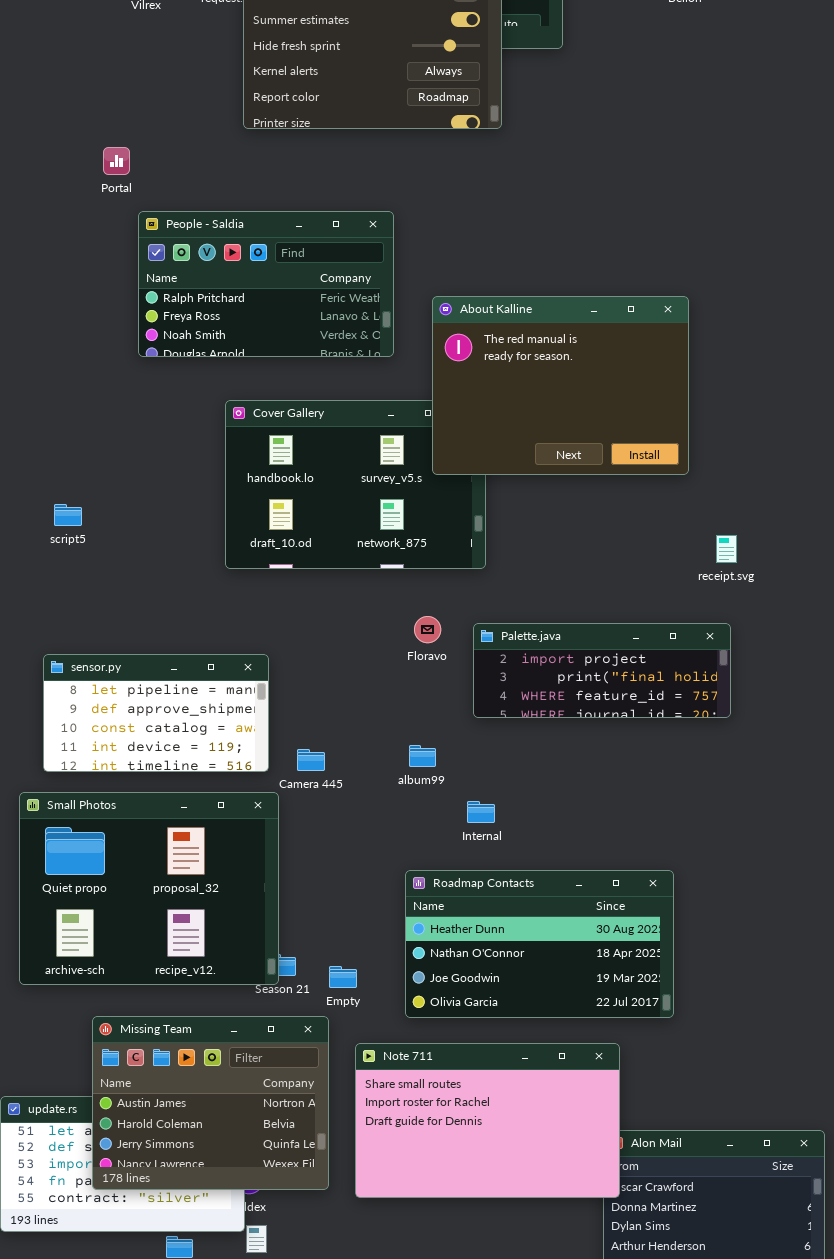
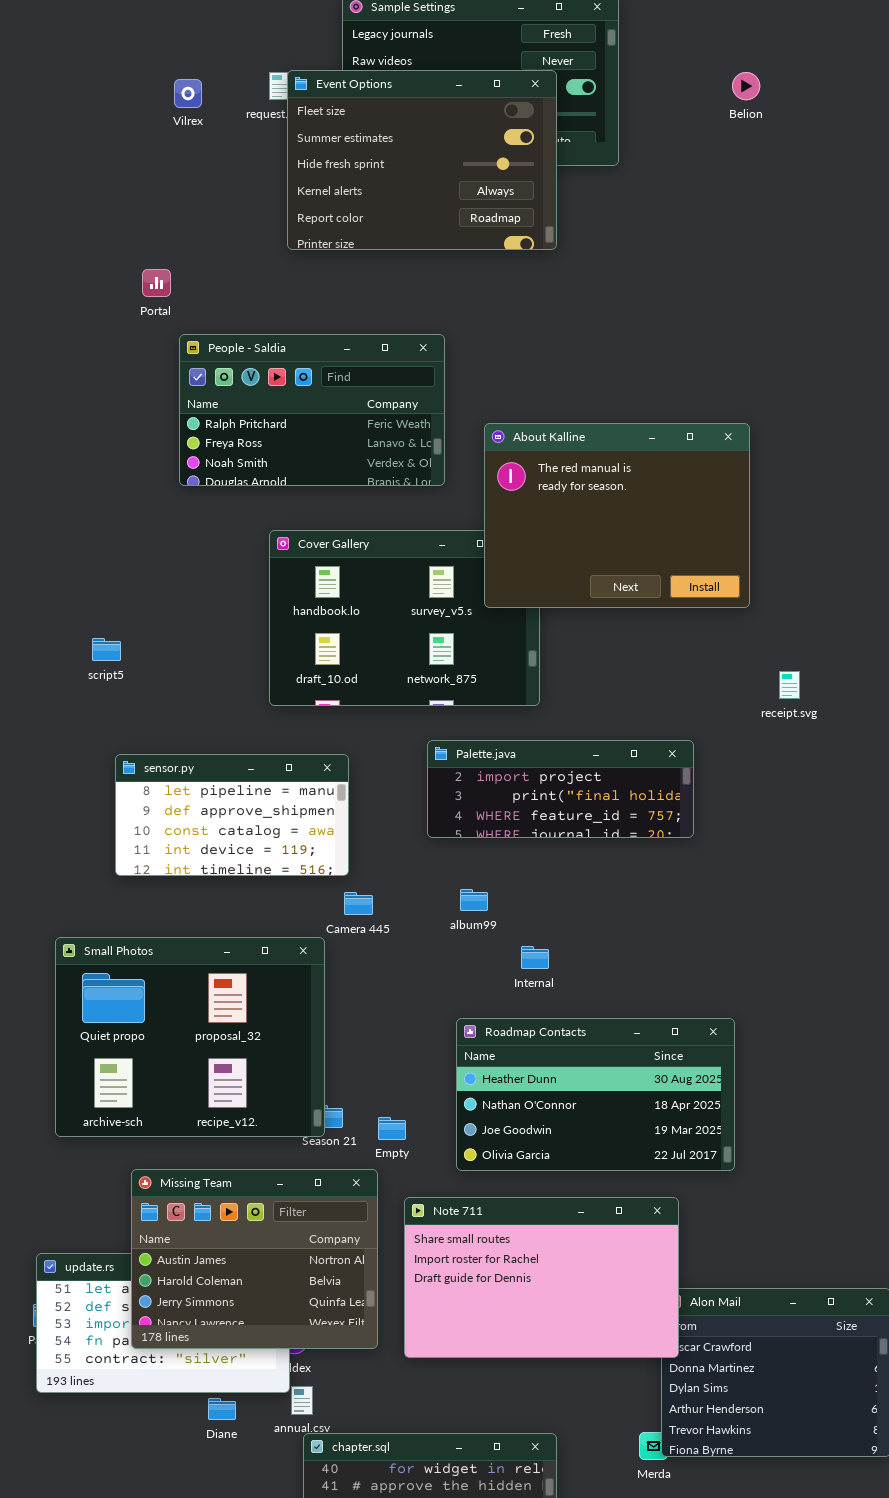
Palette.java: [473,623,731,718] -> [427,740,694,838], moved
sensor.py: [43,654,269,772] -> [115,754,349,876], moved

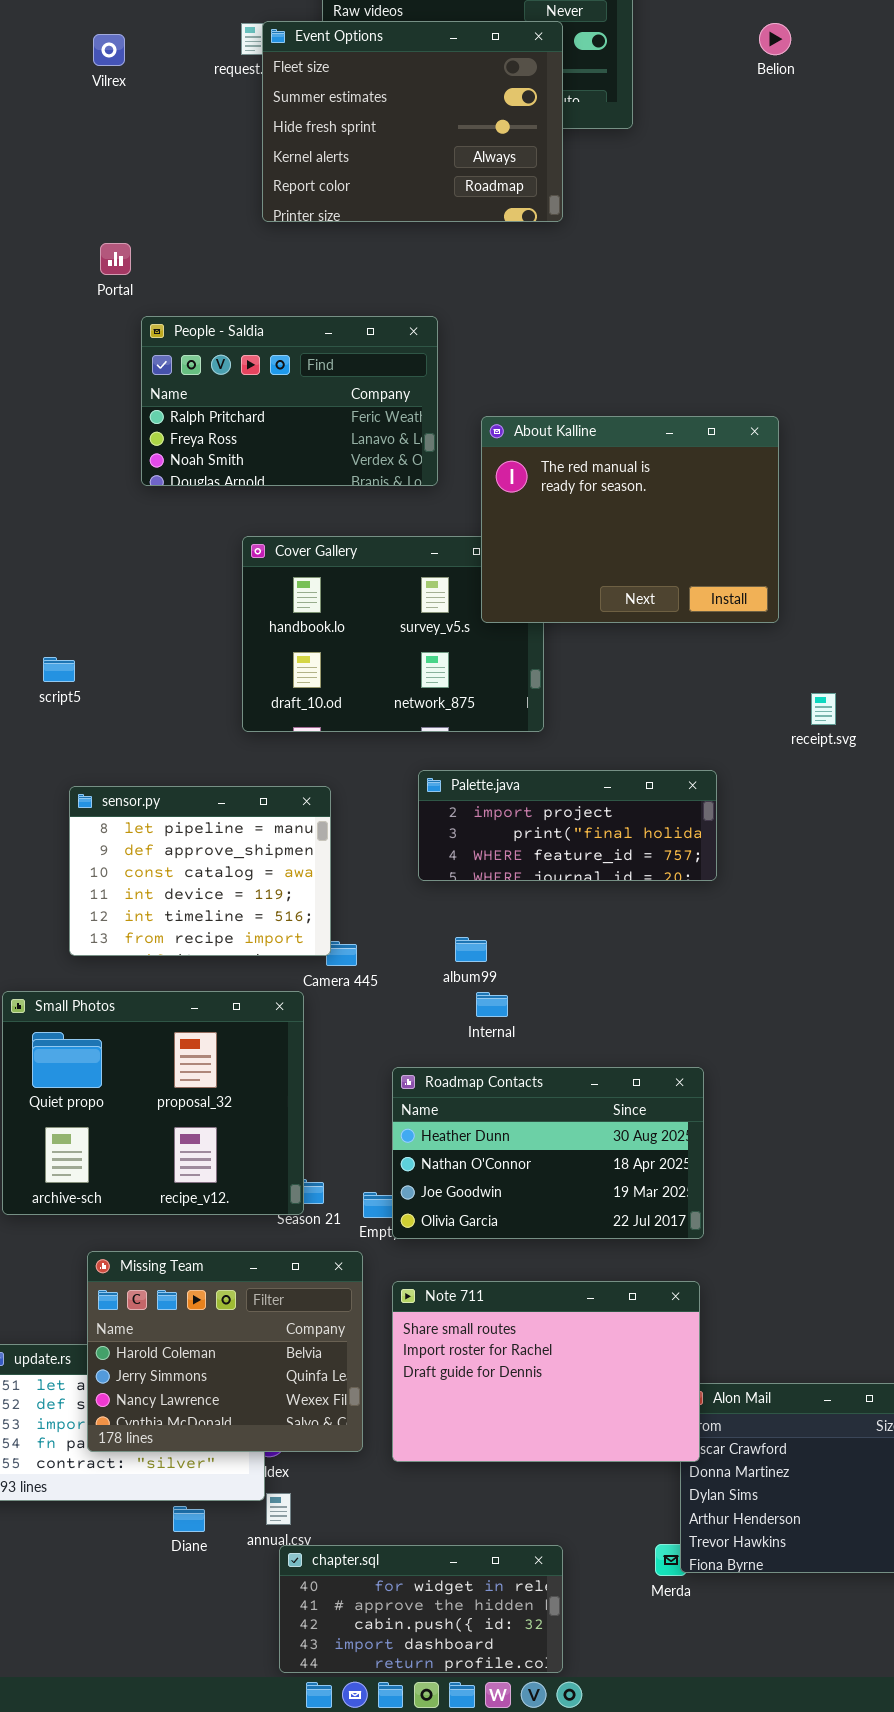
Vilrex: [174,79,202,108] -> [93,34,125,66], moved
sensor.py: [115,754,349,876] -> [69,786,331,956], resized
Internal: [521,946,549,969] -> [476,992,508,1017], moved
Roadmap Contacts: [456,1018,735,1171] -> [392,1067,704,1239], moved
Missing Team: [131,1169,378,1349] -> [87,1251,363,1452], scrolled down 1 row

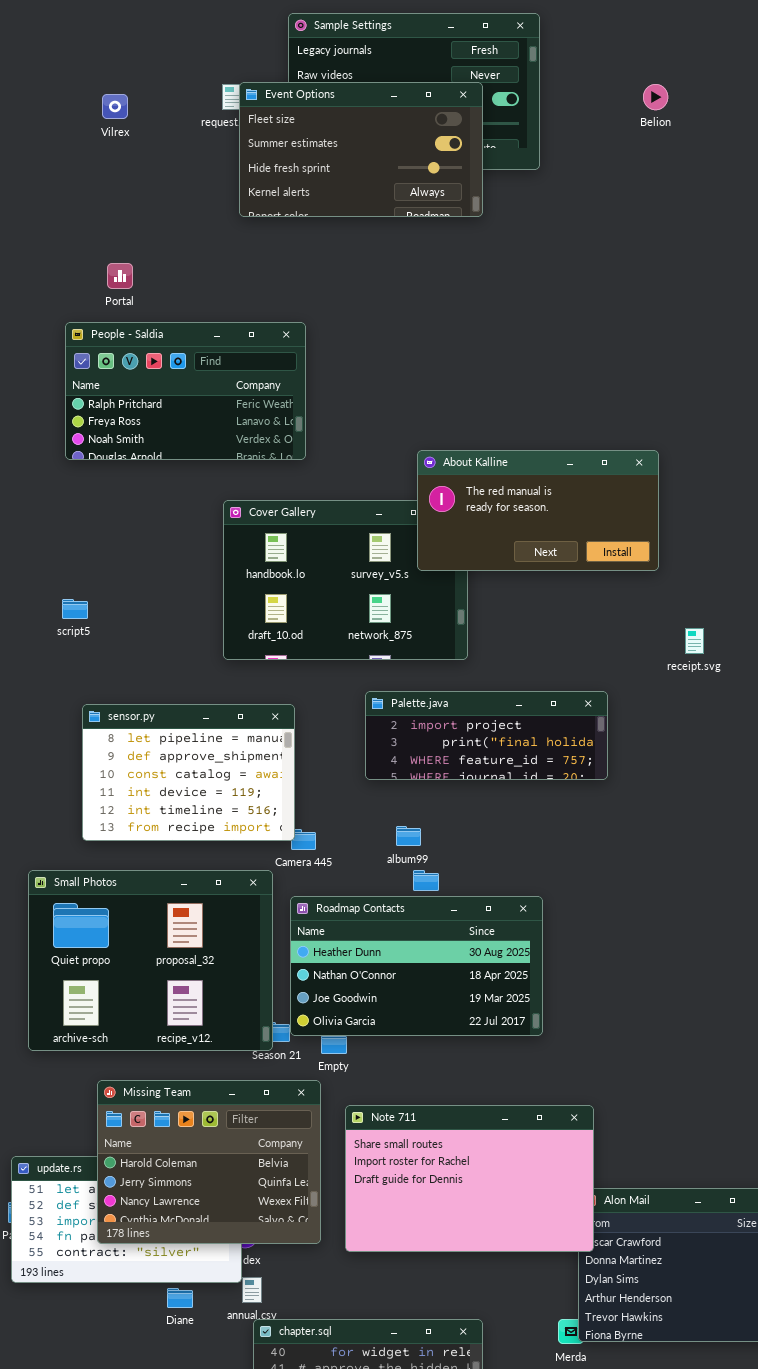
Event Options: [262,21,563,222] -> [239,82,483,217], resized
People - Saldia: [141,316,438,486] -> [65,322,306,460], moved
About Kalline: [481,416,779,623] -> [417,450,659,571], resized
Roadmap Contacts: [392,1067,704,1239] -> [290,896,543,1036], moved

